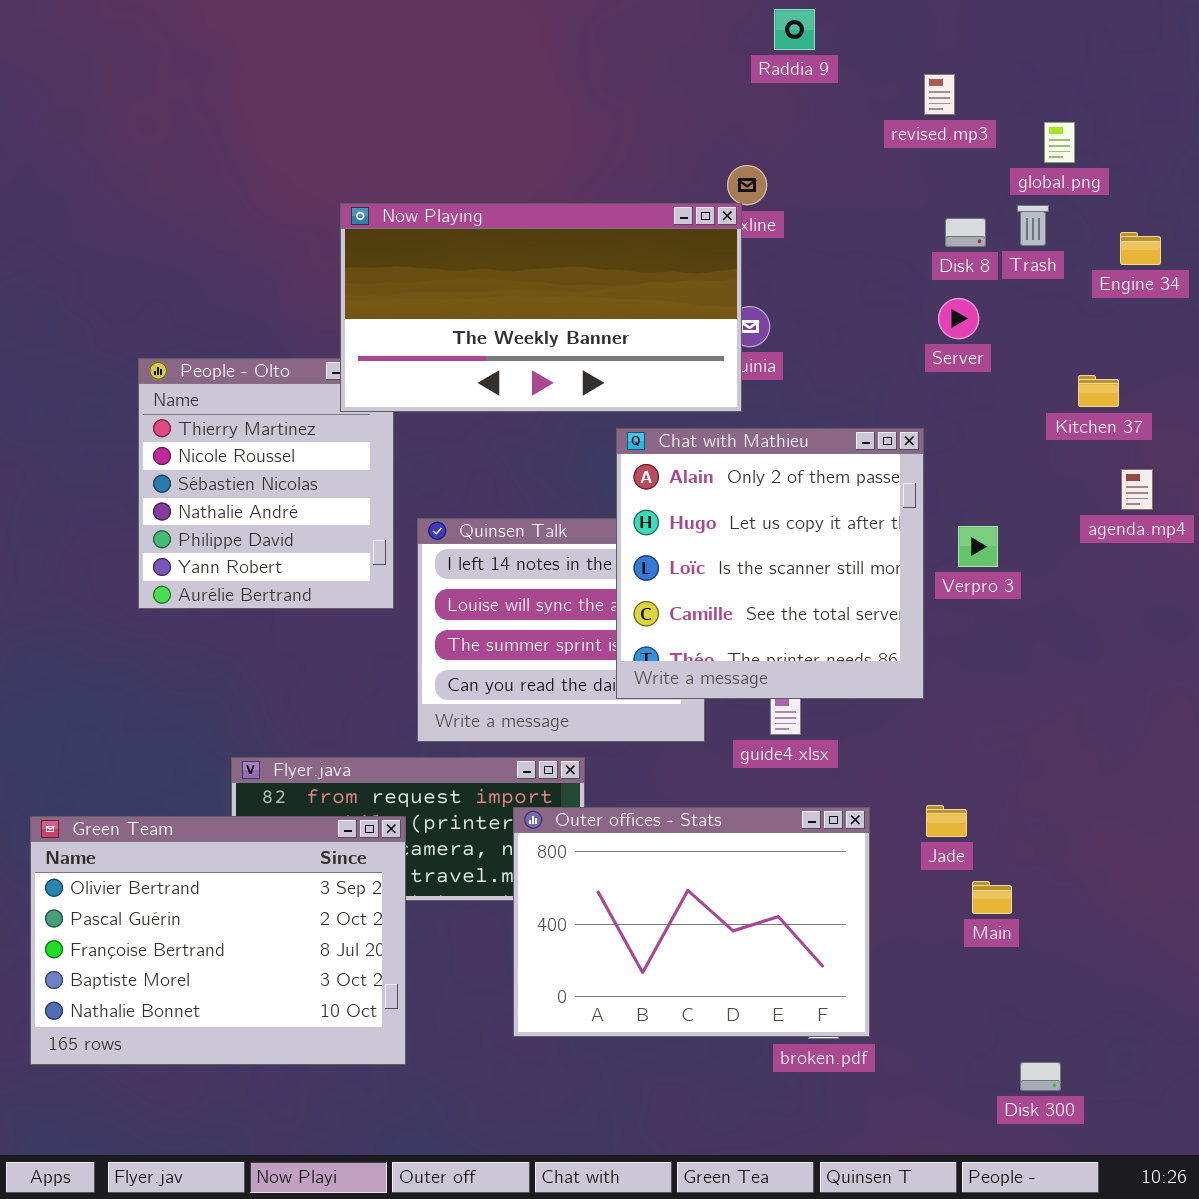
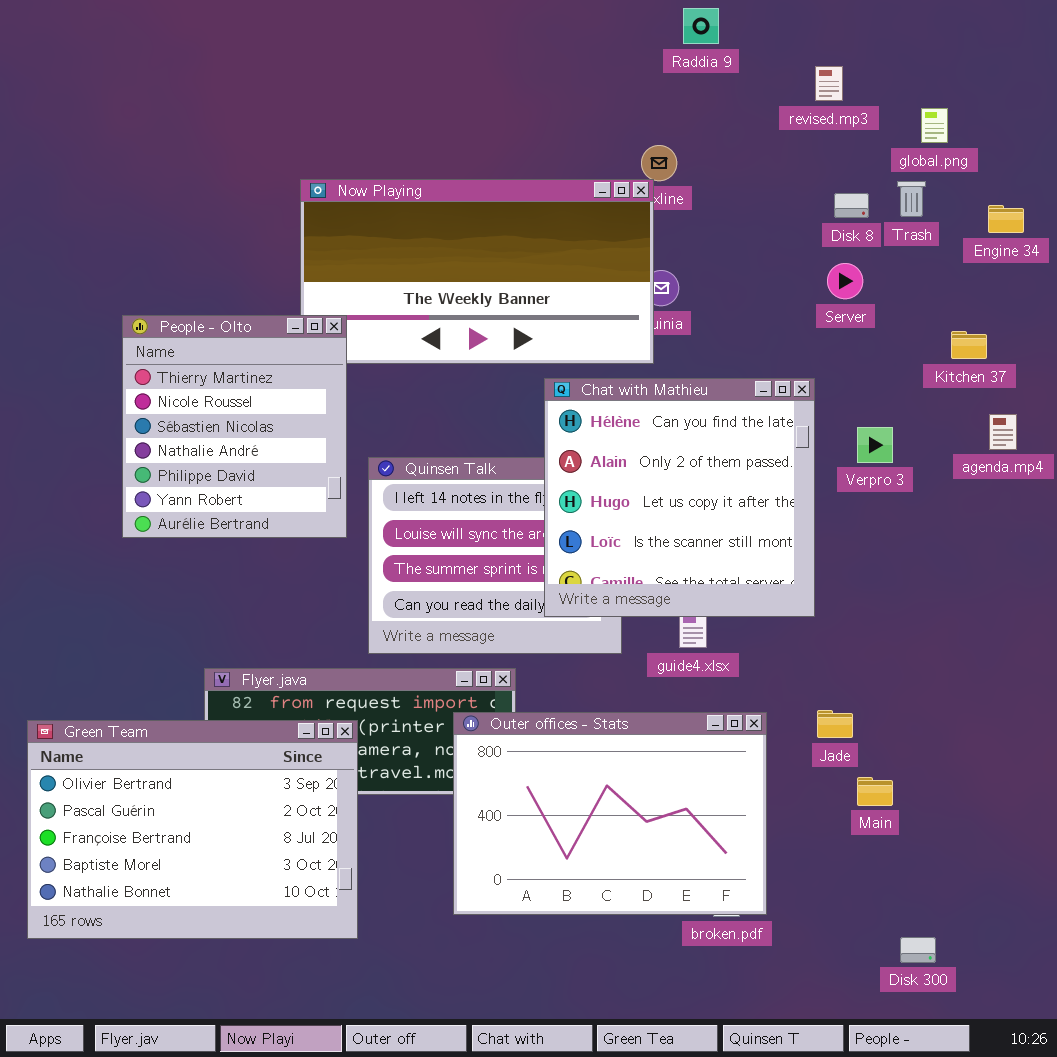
People - Olto: [138,358,394,609] -> [122,315,347,538], raised
Chat with Mathieu: [616,428,924,699] -> [544,378,815,617], scrolled up 1 row
Verpro 3: [958,526,998,567] -> [857,427,893,463], moved

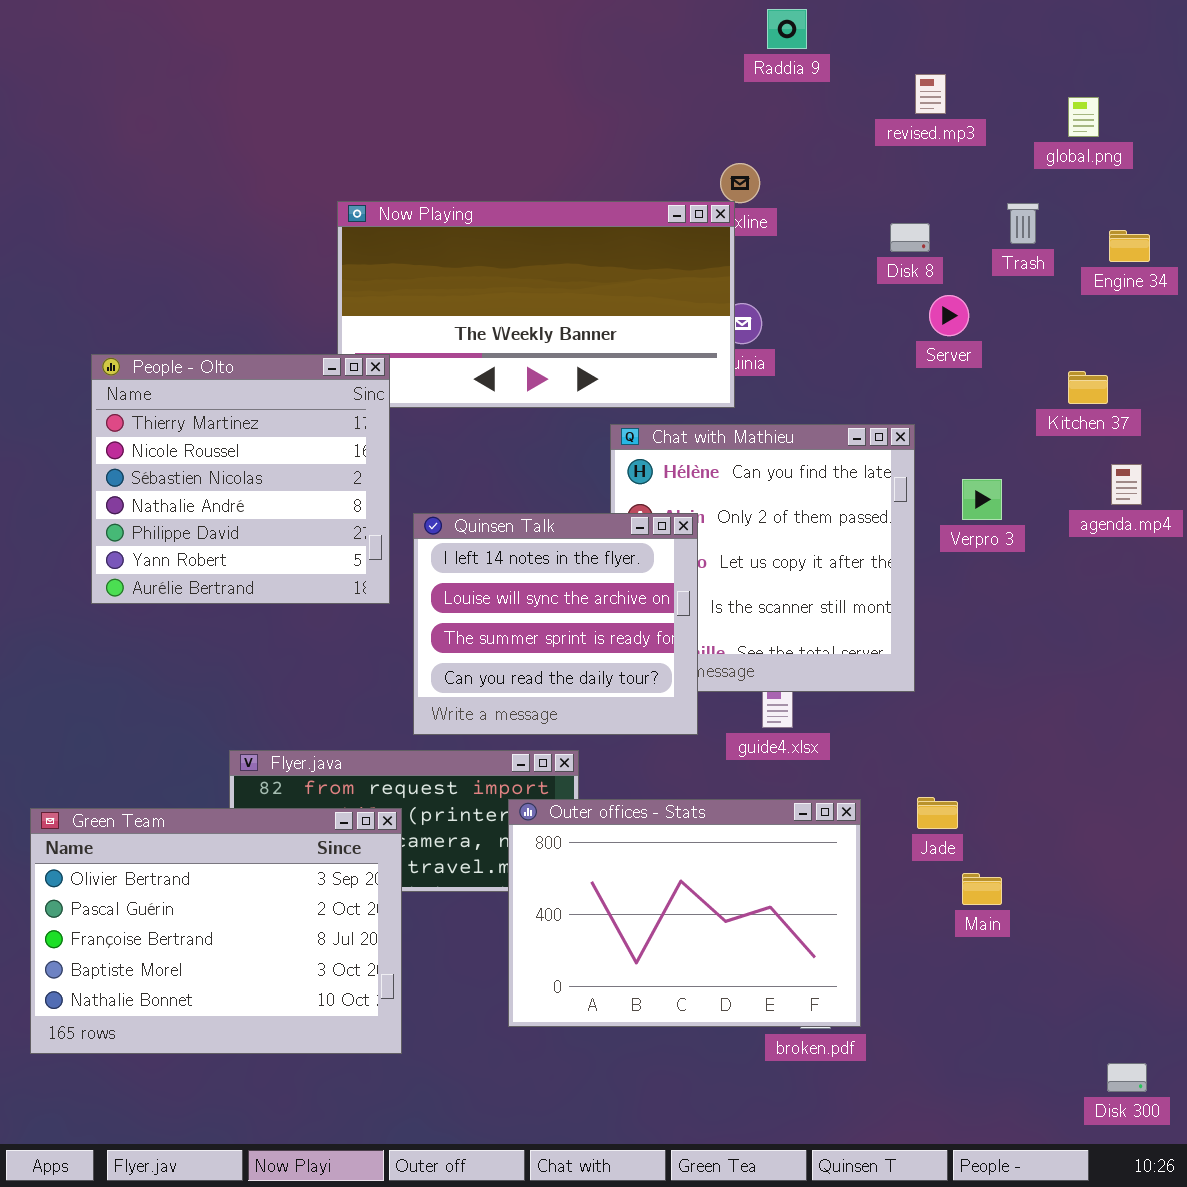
global.png: [921,108,948,143] -> [1068,97,1099,137], moved
Disk 8: [834,193,869,218] -> [890,223,930,252], moved
People - Olto: [122,315,347,538] -> [91,354,390,604], resized
Quinsen Talk: [368,457,622,654] -> [413,513,698,735], raised
Disk 300: [900,937,936,963] -> [1107,1063,1147,1092], moved

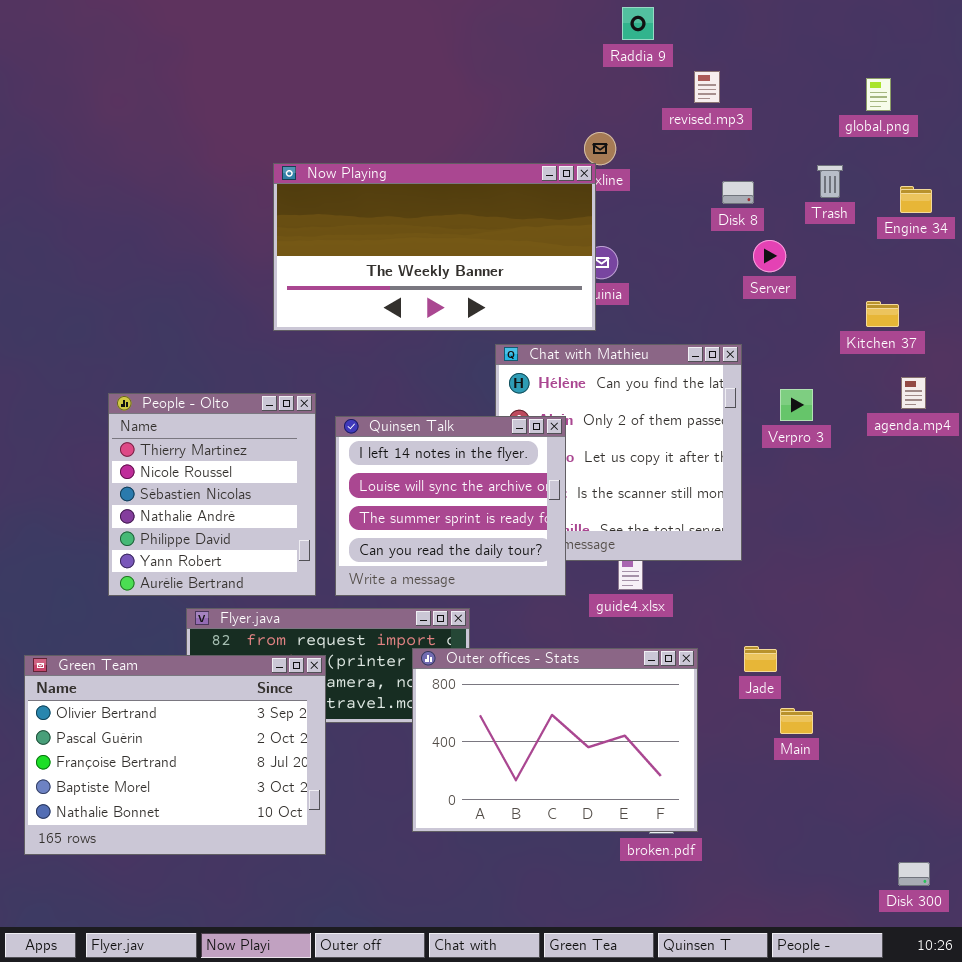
revised.mp3: [915,74,946,114] -> [694,71,720,103], moved
People - Olto: [91,354,390,604] -> [108,393,316,596], moved, resized

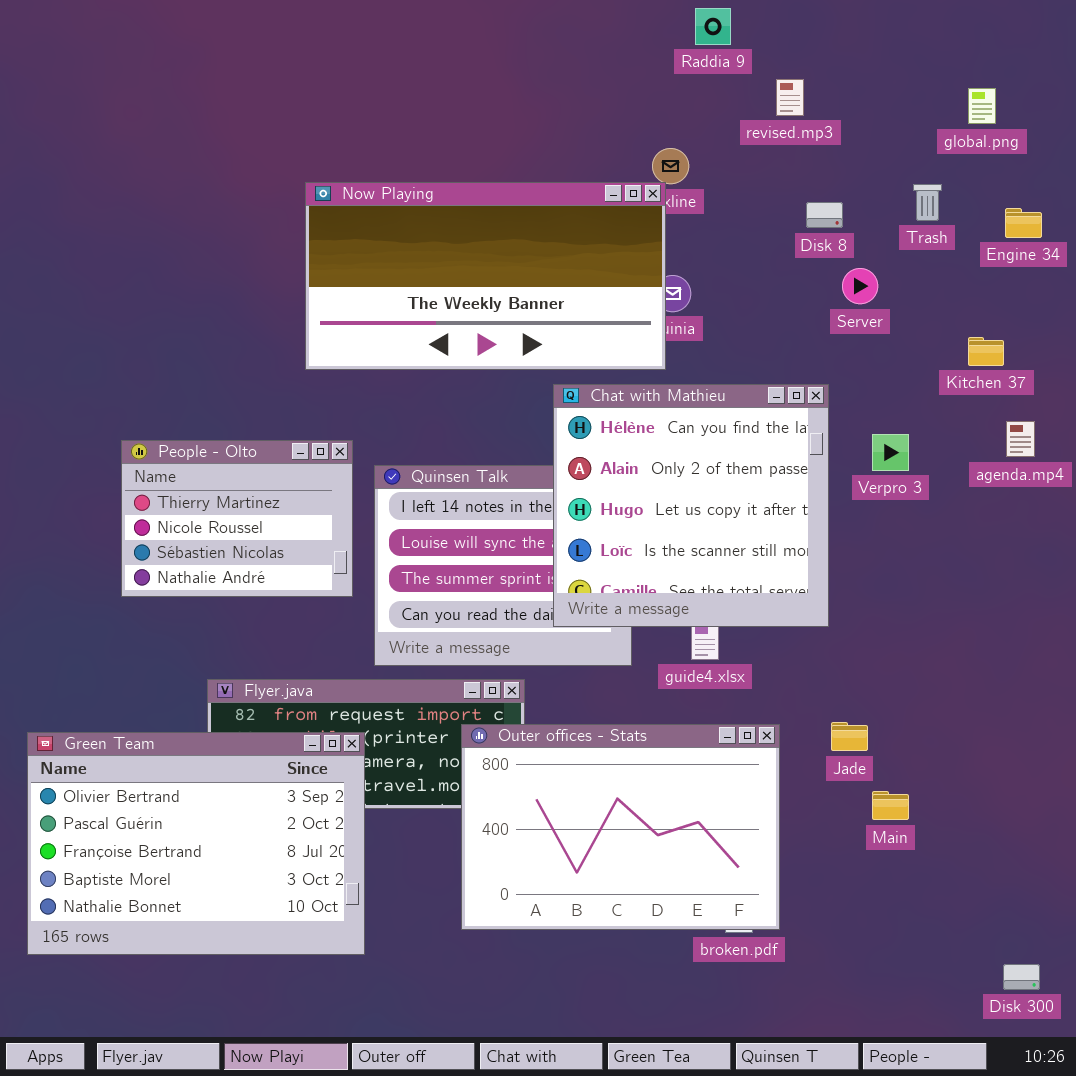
Chat with Mathieu: [495,344,742,561] -> [553,384,829,627], raised
People - Olto: [108,393,316,596] -> [121,440,353,597], resized

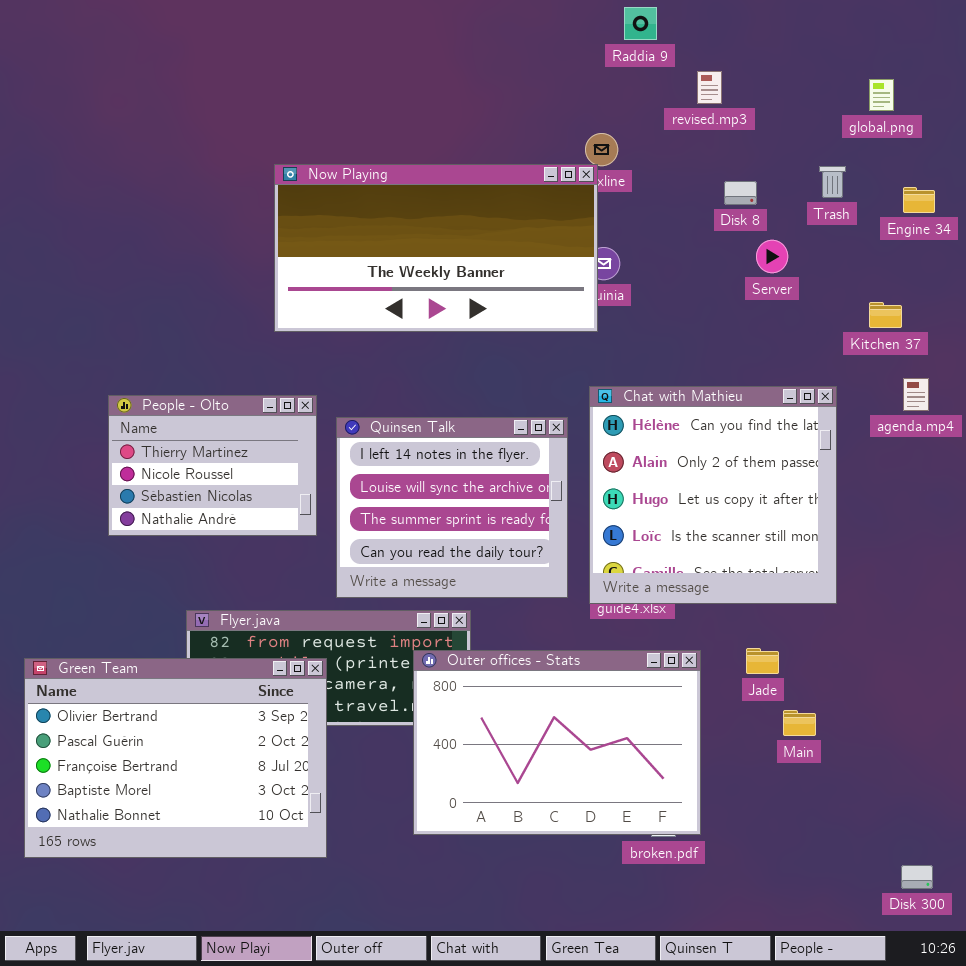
Chat with Mathieu: [553,384,829,627] -> [589,386,837,604], moved

